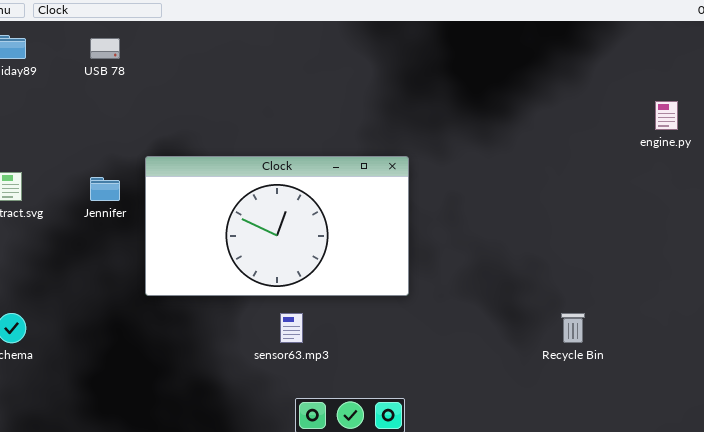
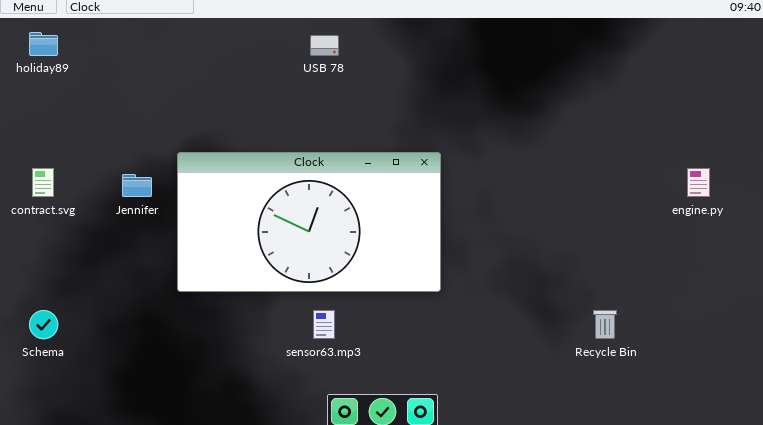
USB 78: [90,38,120,59] -> [310,35,339,56], moved
engine.py: [655,101,678,130] -> [687,168,710,197], moved

